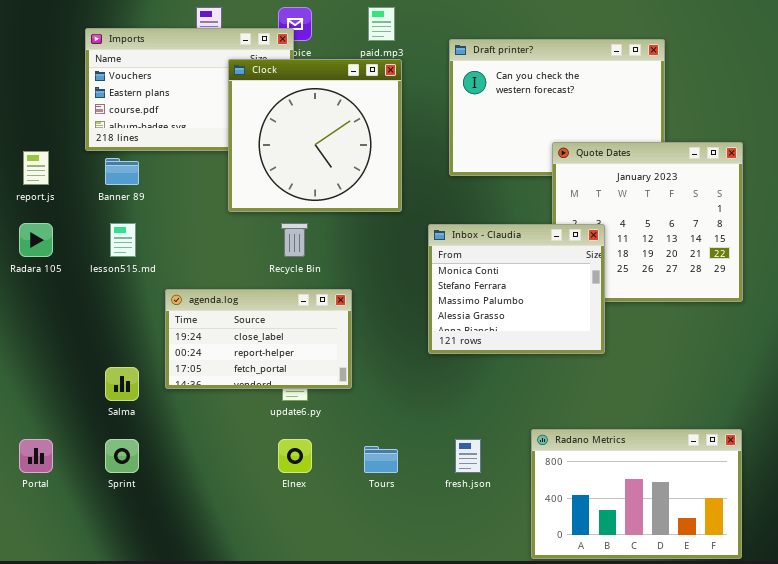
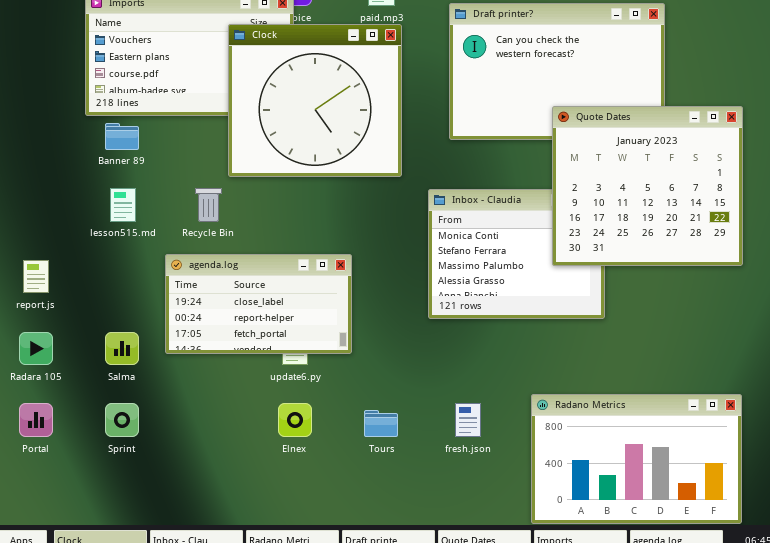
Quote Dates: [552,142,743,302] -> [552,106,743,266], raised
report.js: [23,151,49,185] -> [23,260,49,293], moved
Radara 105: [19,223,53,257] -> [19,332,53,365], moved
Recycle Bin: [281,223,308,257] -> [195,188,222,222], moved

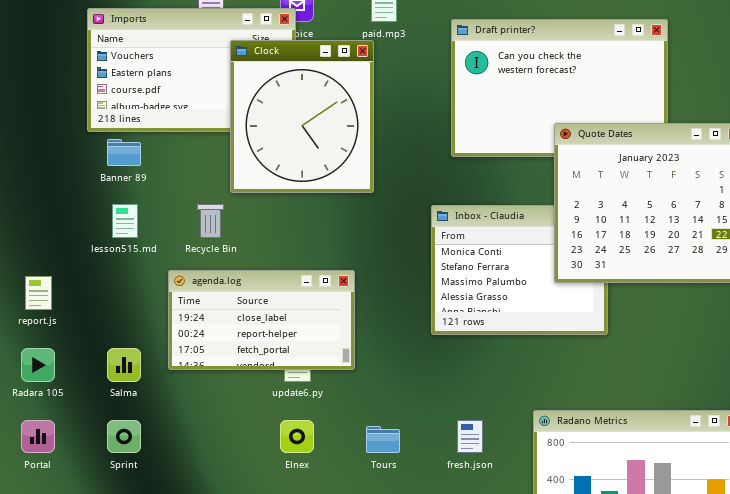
Clock: [228,24,402,177] -> [230,40,374,193], resized

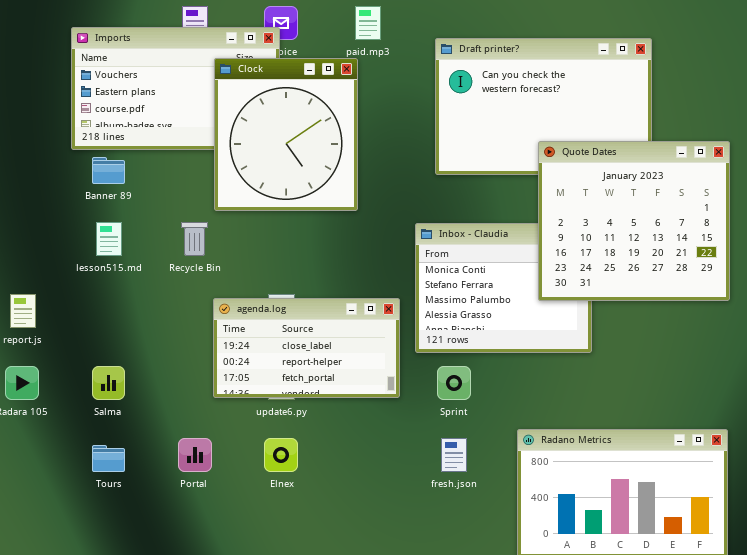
agenda.log: [168,270,355,370] -> [213,298,400,398], moved
Portal: [21,420,55,453] -> [178,438,212,472], moved
Sprint: [107,420,141,453] -> [437,366,471,400], moved
Tours: [366,426,400,453] -> [92,445,125,472], moved

